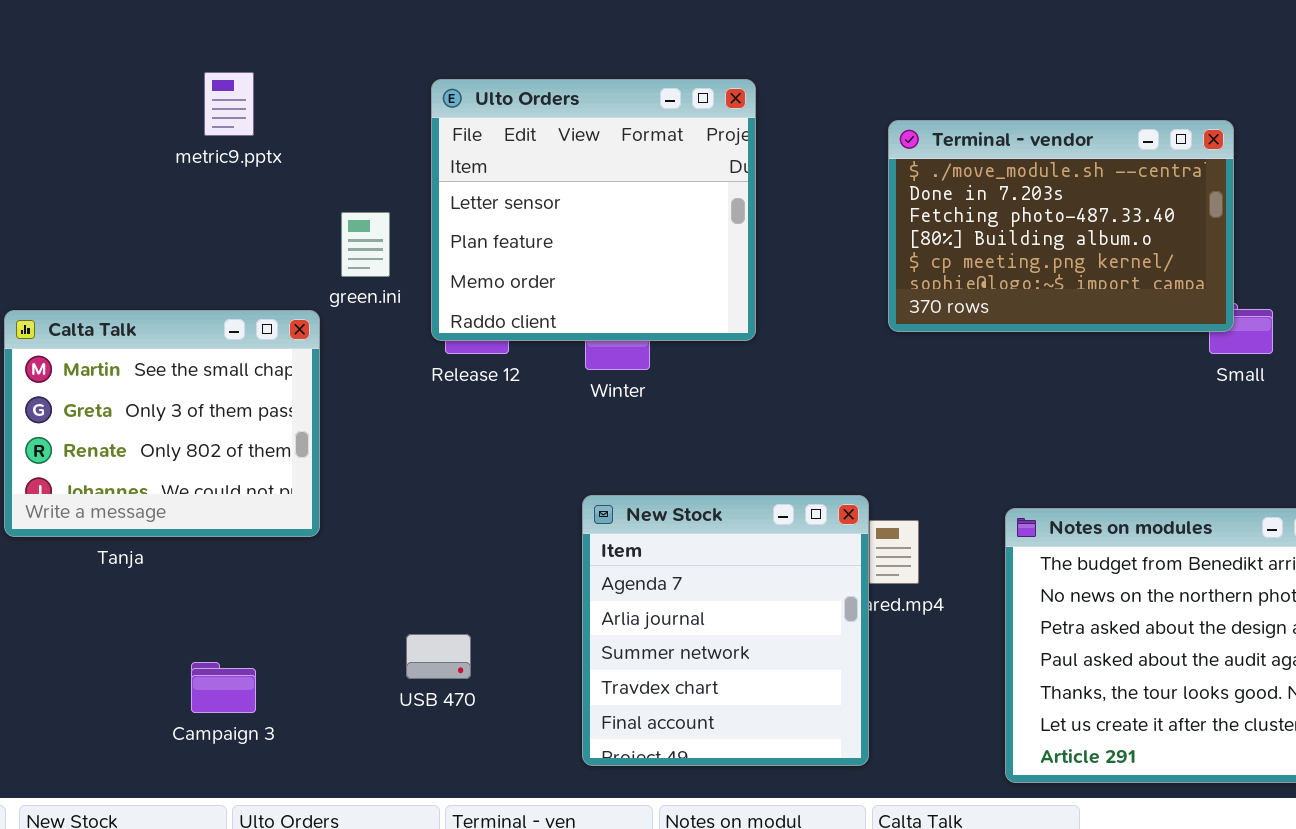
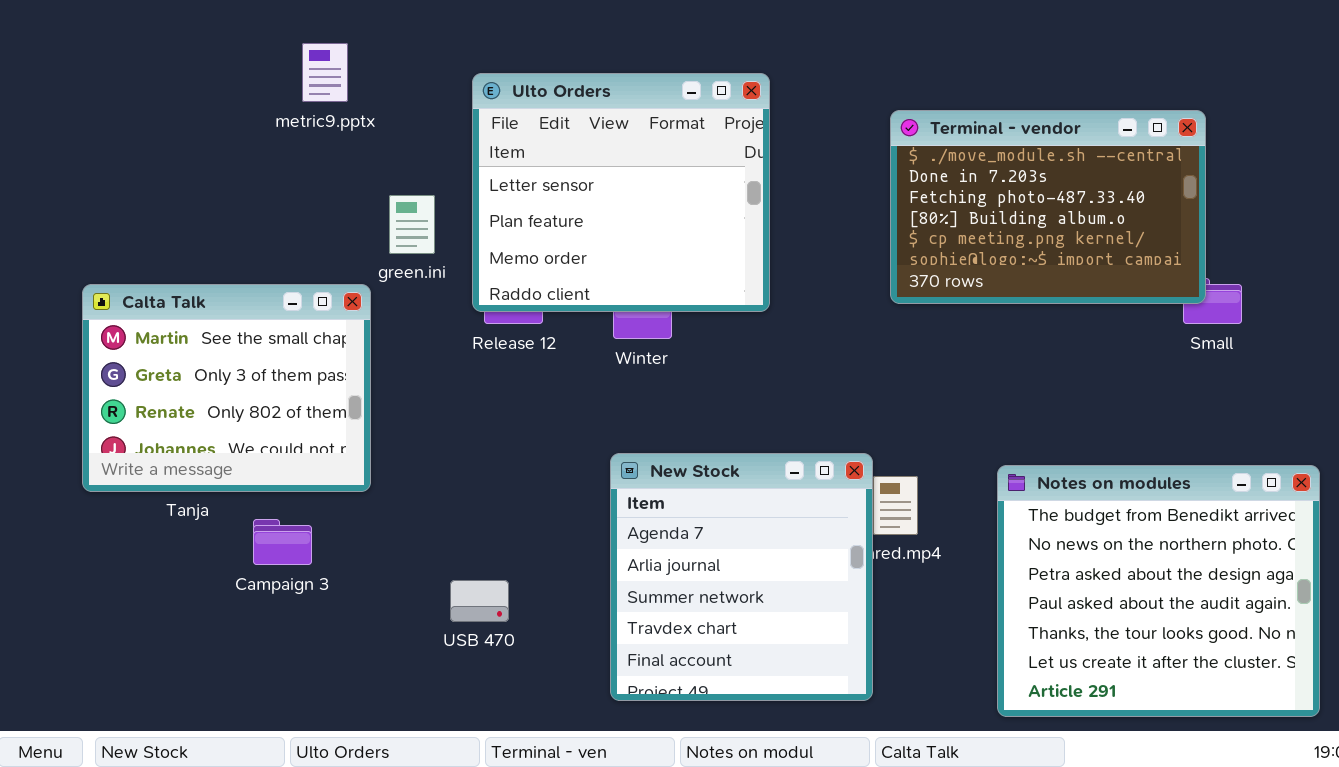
metric9.pptx: [204,72,254,136] -> [302,43,348,102], moved
Campaign 3: [191,662,256,713] -> [253,519,312,565], moved

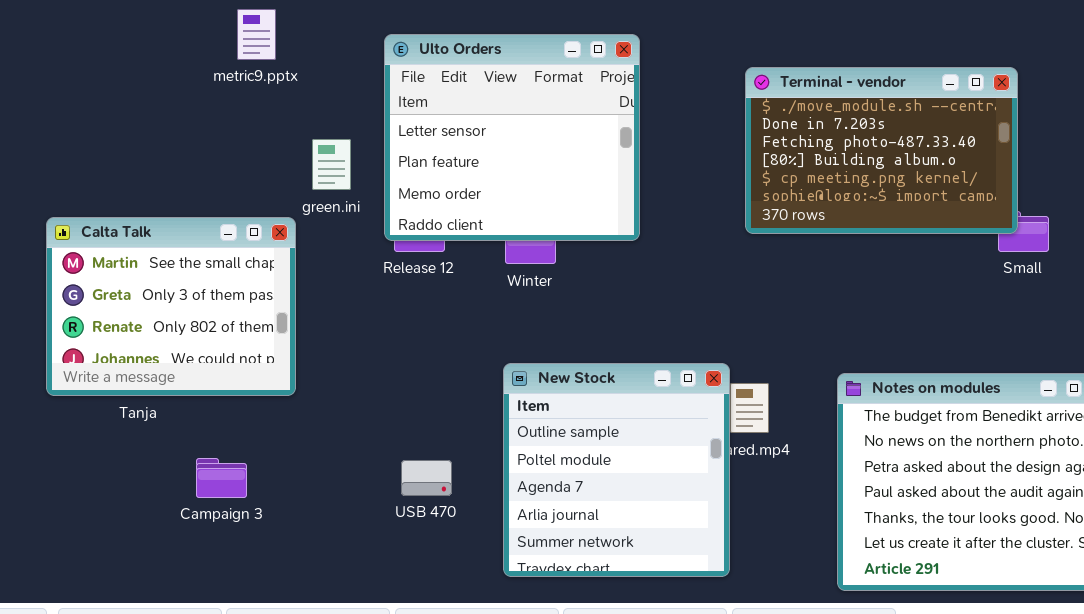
New Stock: [610,453,873,701] -> [503,363,730,577], scrolled up 2 rows
Campaign 3: [253,519,312,565] -> [196,458,247,498], moved
USB 470: [450,580,509,622] -> [401,460,452,496], moved

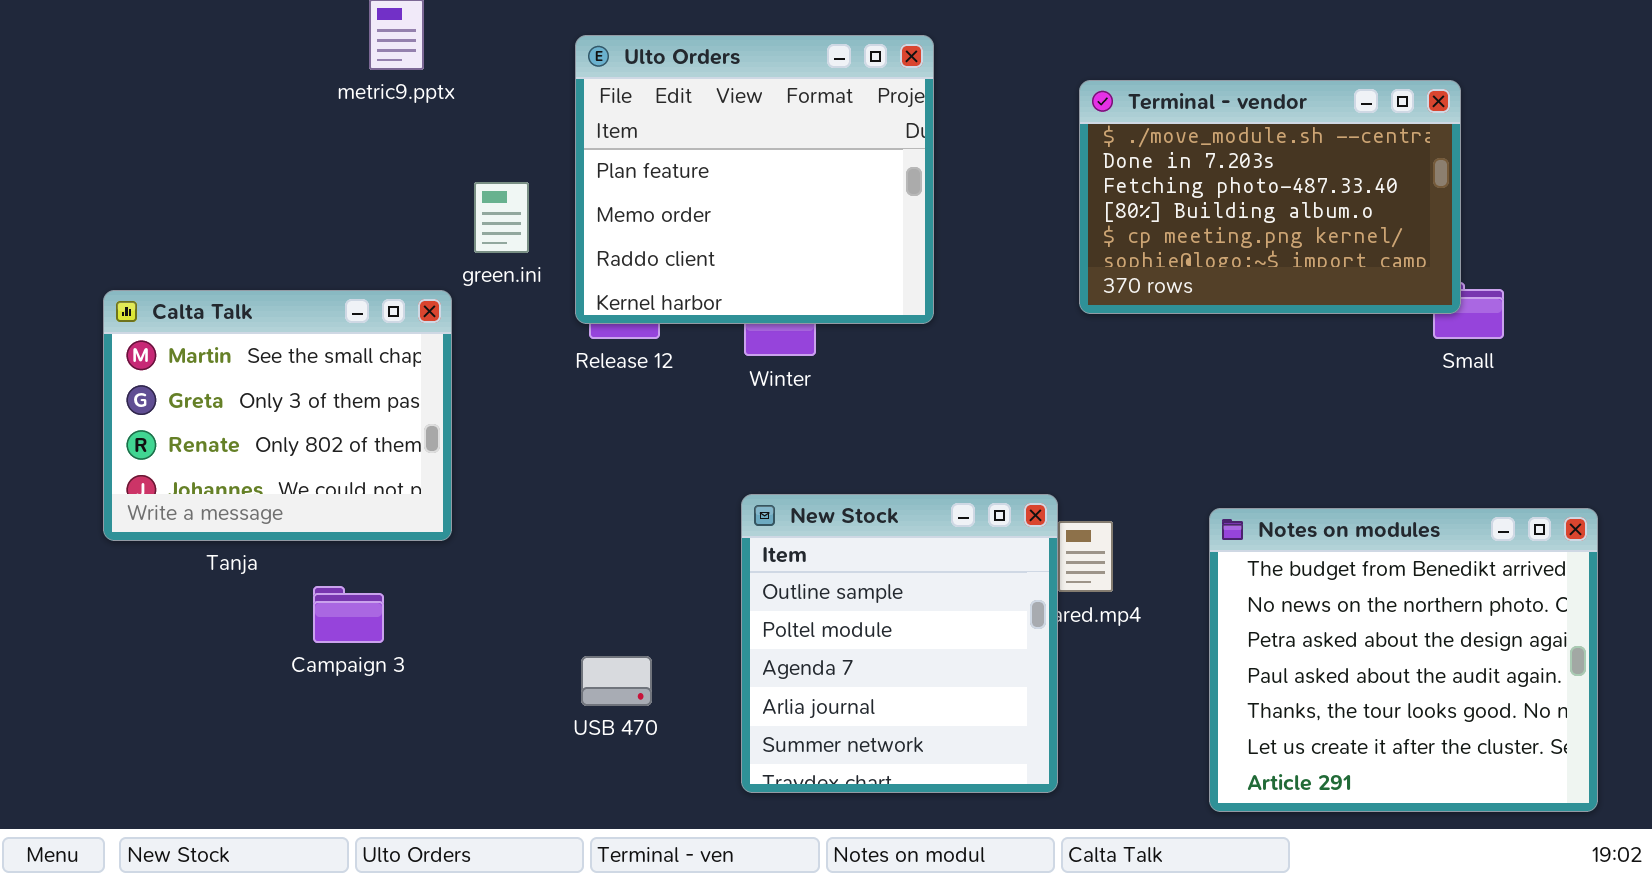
Ulto Orders: [384,34,640,241] -> [575,35,934,324], scrolled down 1 row
Campaign 3: [196,458,247,498] -> [313,586,384,643], moved
USB 470: [401,460,452,496] -> [581,656,652,706], moved

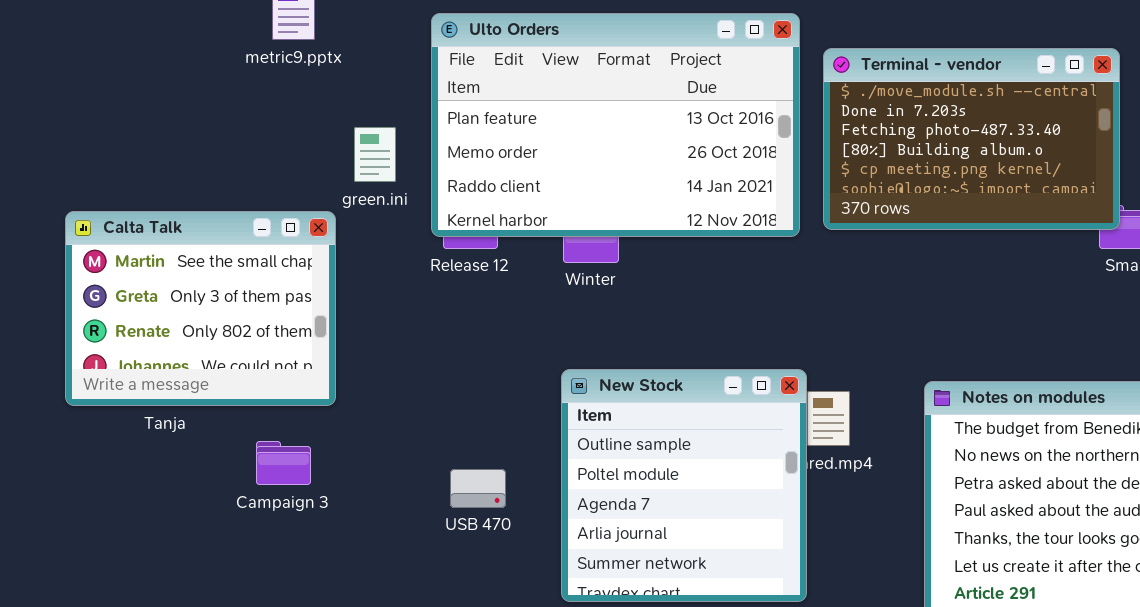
Ulto Orders: [575,35,934,324] -> [431,13,800,237], resized
Campaign 3: [313,586,384,643] -> [256,441,311,485], moved
USB 470: [581,656,652,706] -> [450,469,506,508], moved

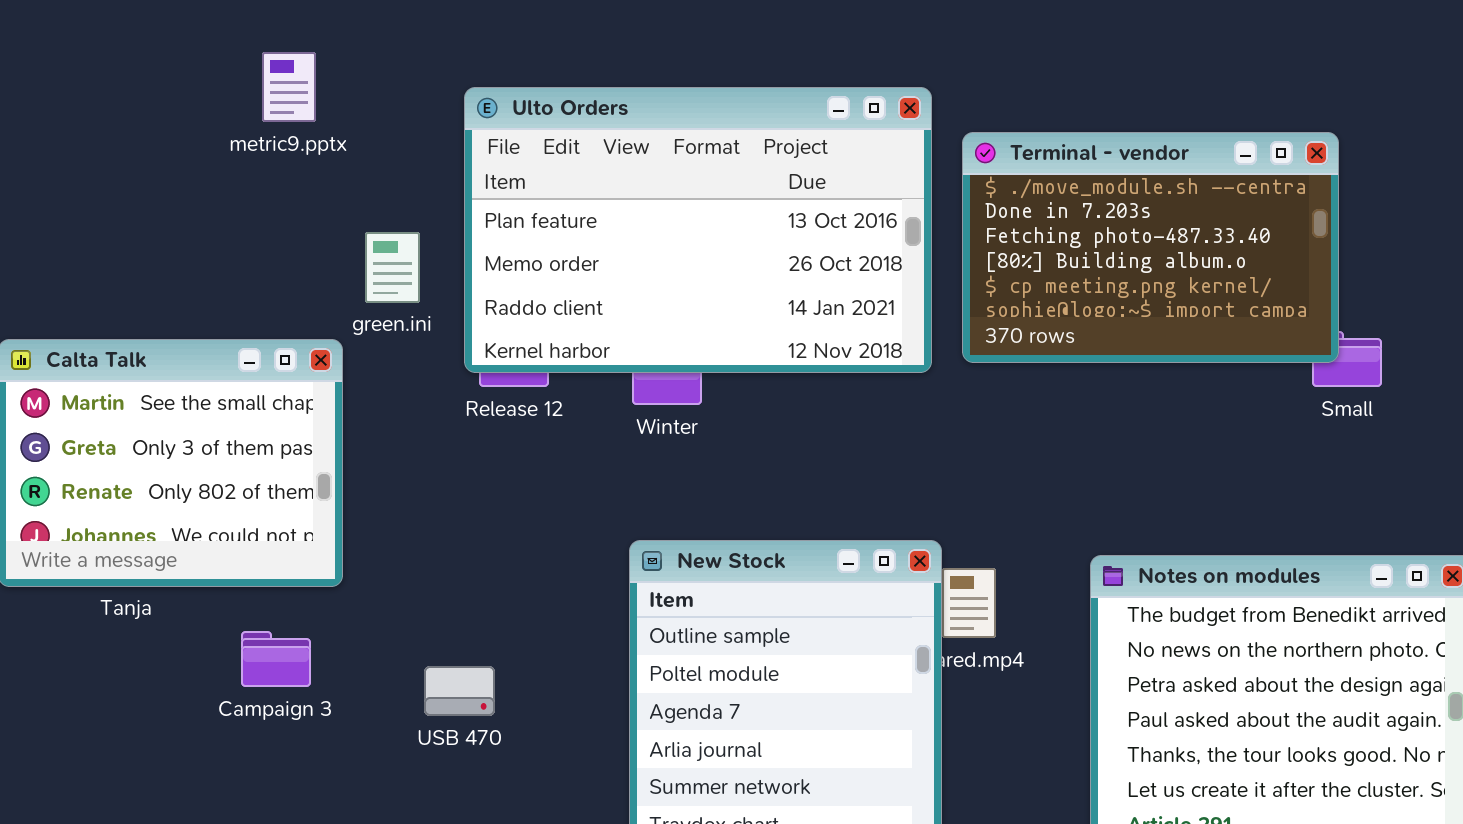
USB 470: [450,469,506,508] -> [424,666,495,716], moved

